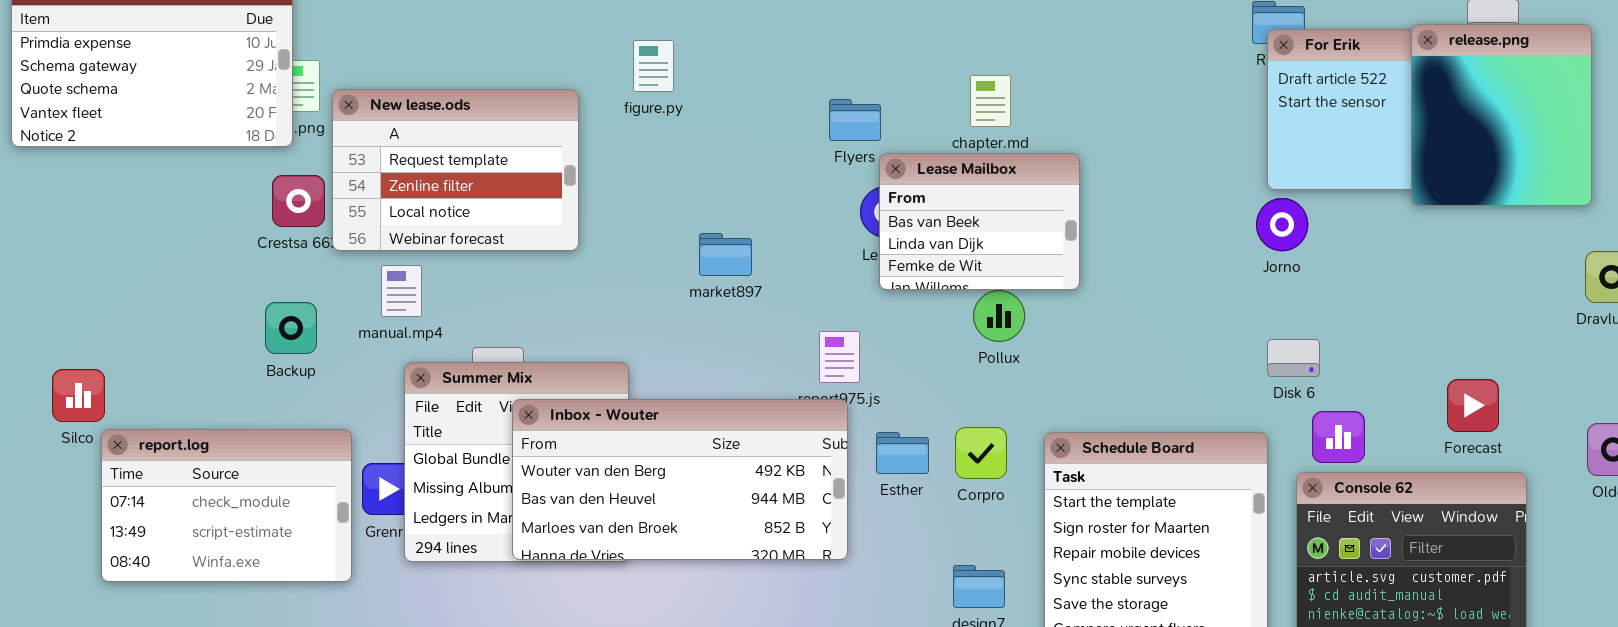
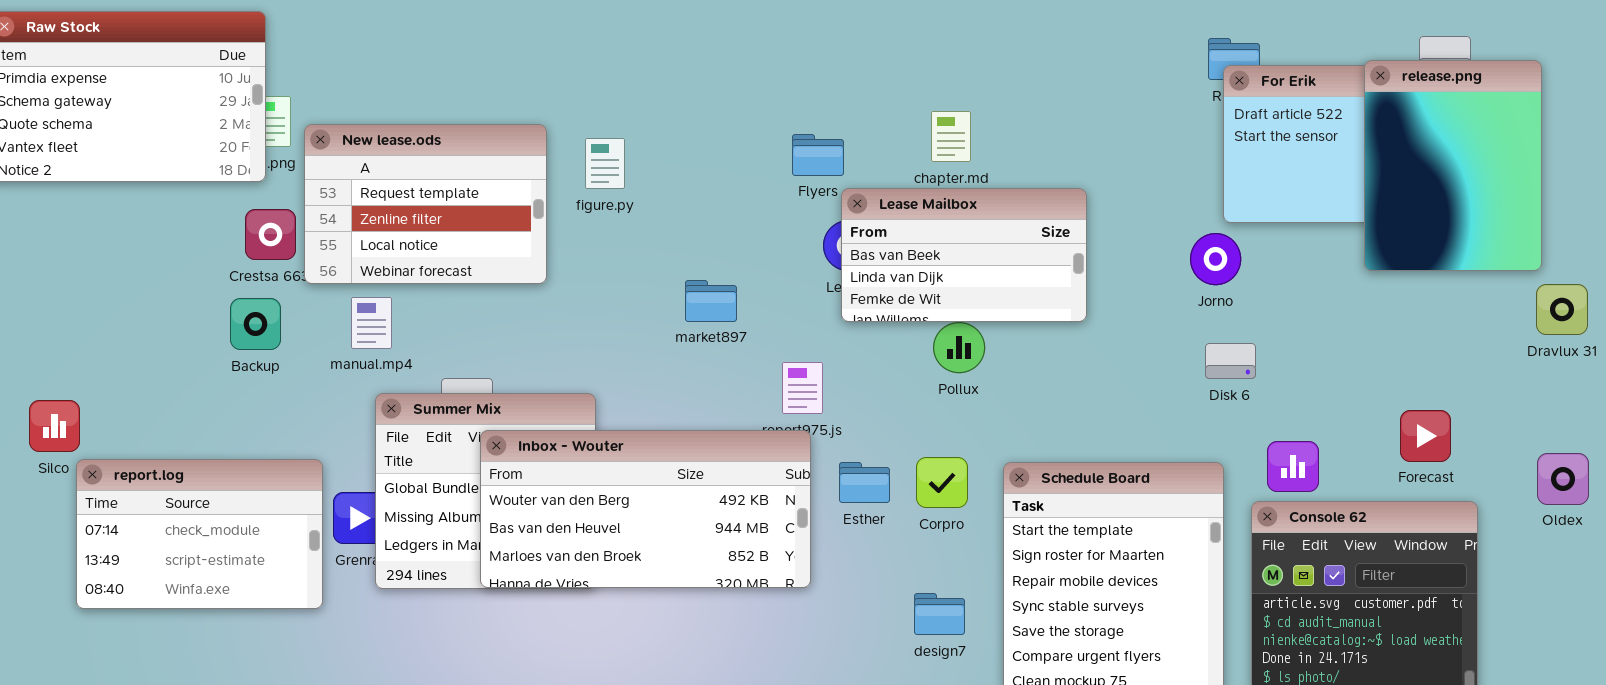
release.png: [1411,24,1592,206] -> [1364,60,1542,271], resized
figure.py: [633,40,674,92] -> [585,138,625,189], moved
Lease Mailbox: [879,153,1080,290] -> [841,188,1087,322], resized
Jorno: [1256,198,1308,251] -> [1190,233,1241,285], moved
market897: [699,233,752,276] -> [685,280,737,322], moved
Backup: [265,302,317,354] -> [230,298,281,350], moved
Disk 6: [1267,339,1320,377] -> [1205,343,1256,379], moved

